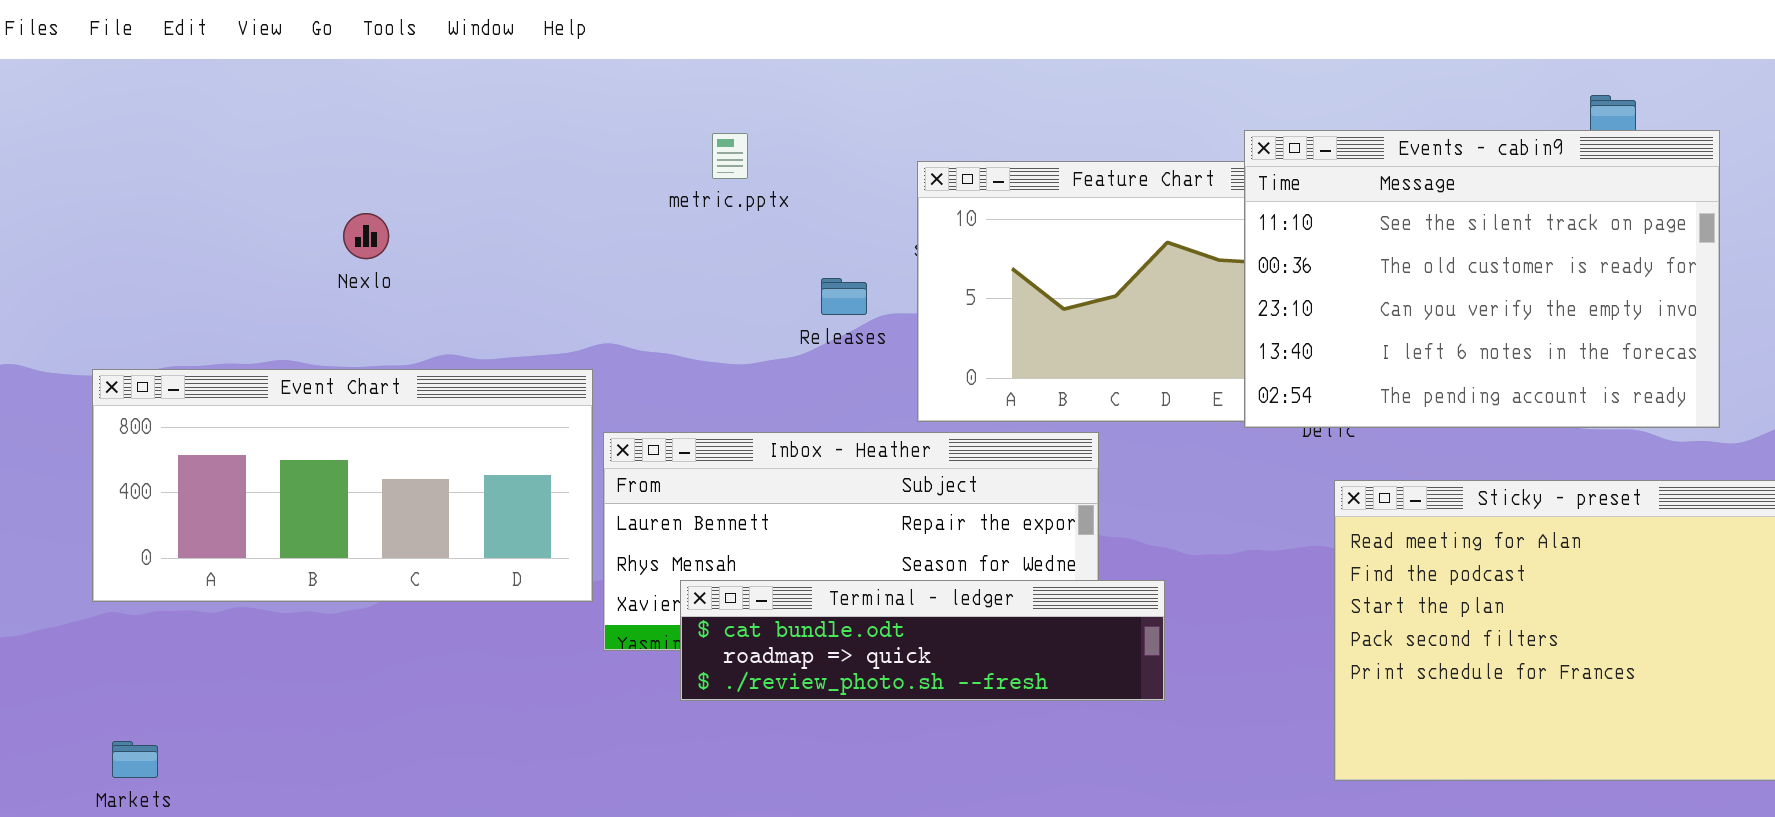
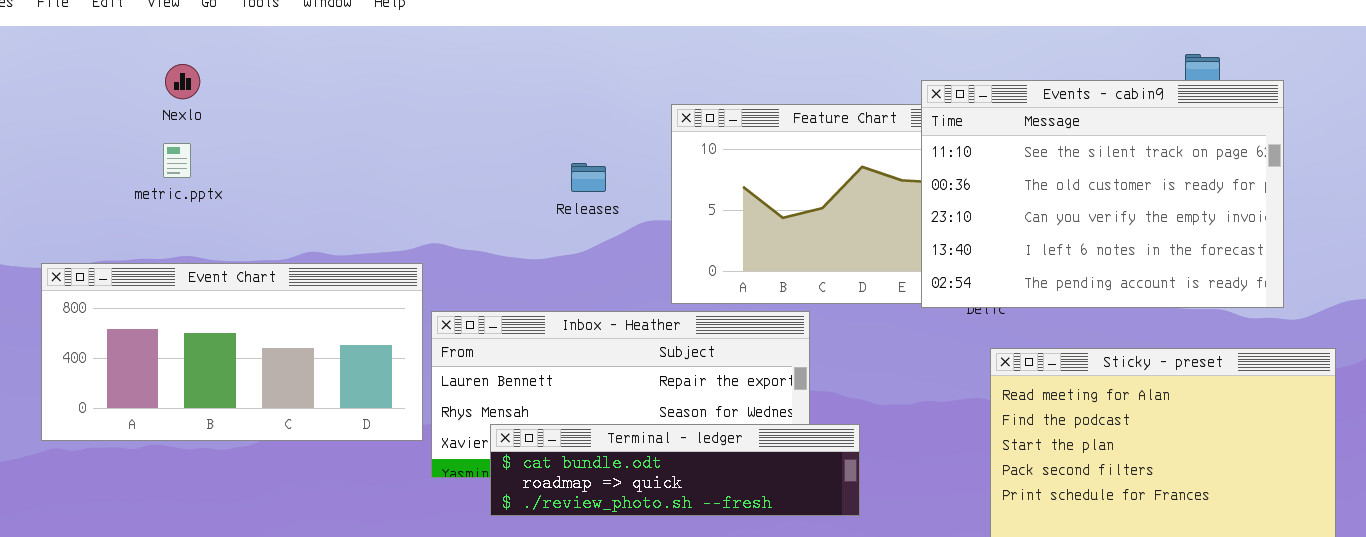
metric.pptx: [712,133,748,179] -> [163,143,191,178], moved
Nexlo: [343,213,389,259] -> [165,64,200,99], moved
Releases: [821,278,867,315] -> [571,163,606,192], moved

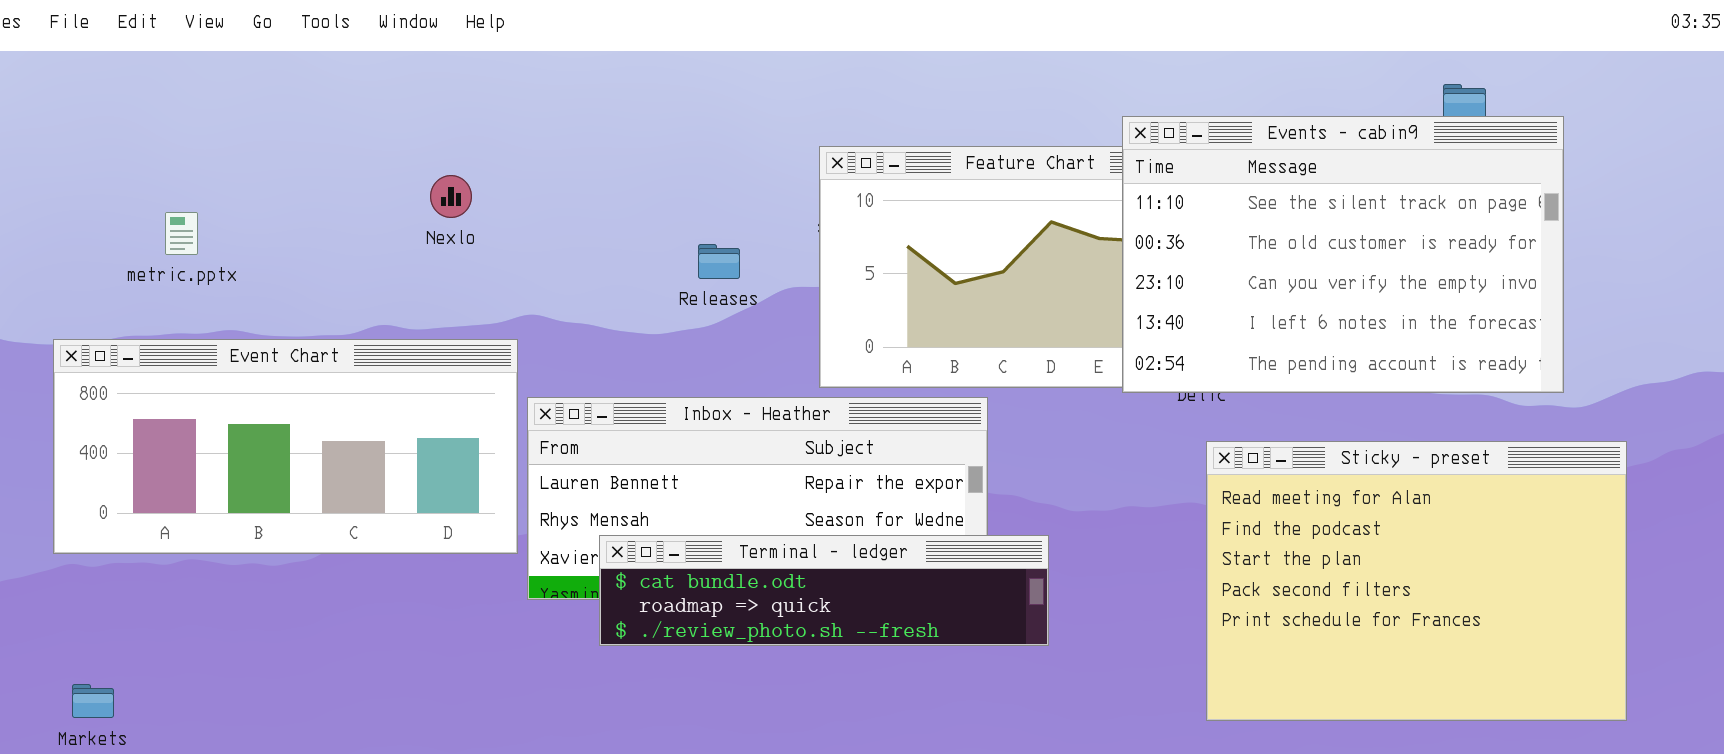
Nexlo: [165,64,200,99] -> [430,175,472,218], moved
metric.pptx: [163,143,191,178] -> [165,212,198,255], moved
Releases: [571,163,606,192] -> [698,244,740,279], moved

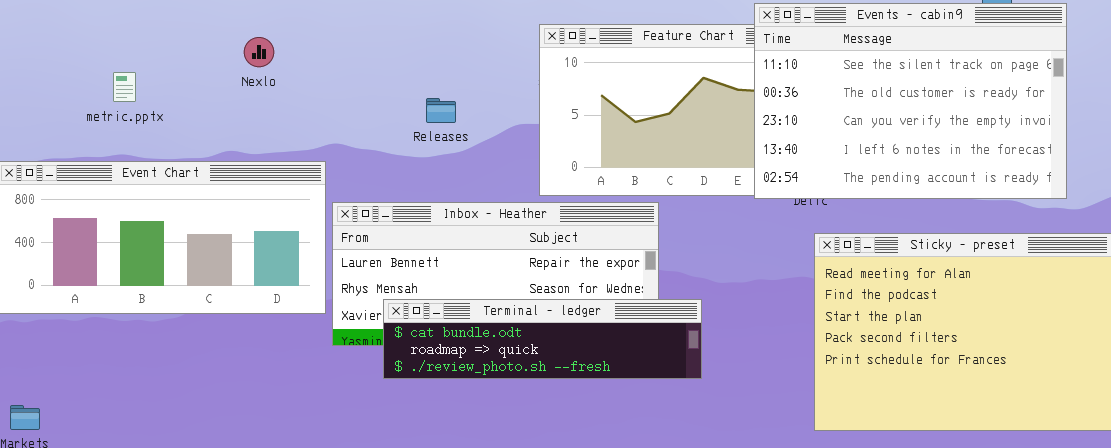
Nexlo: [430,175,472,218] -> [244,37,274,67], moved
metric.pptx: [165,212,198,255] -> [113,72,136,102], moved
Releases: [698,244,740,279] -> [426,98,456,123], moved

